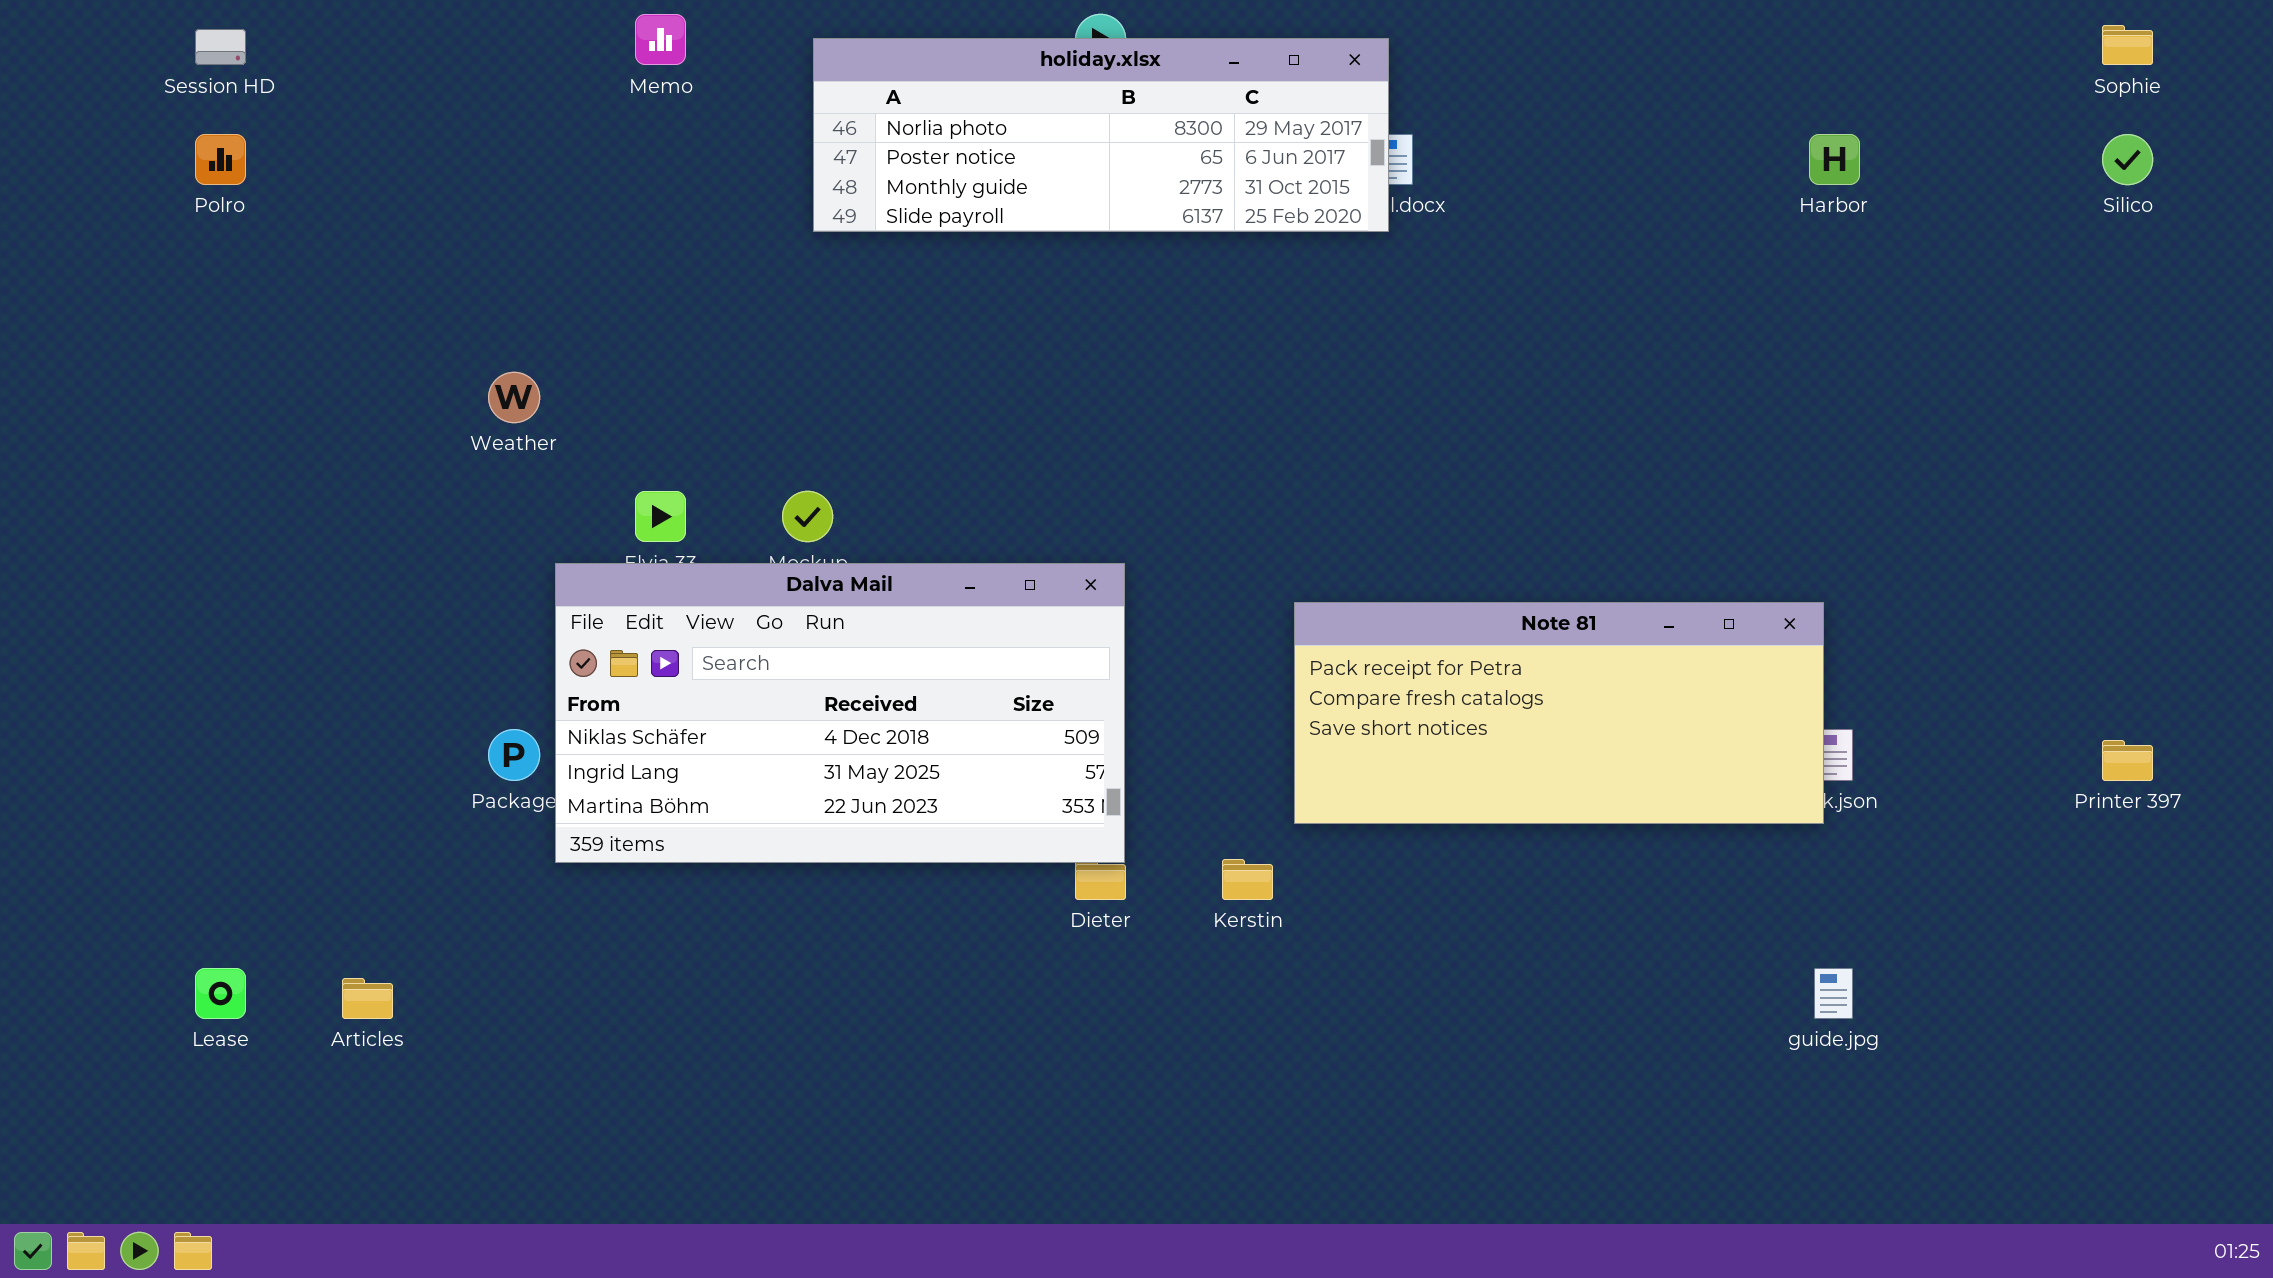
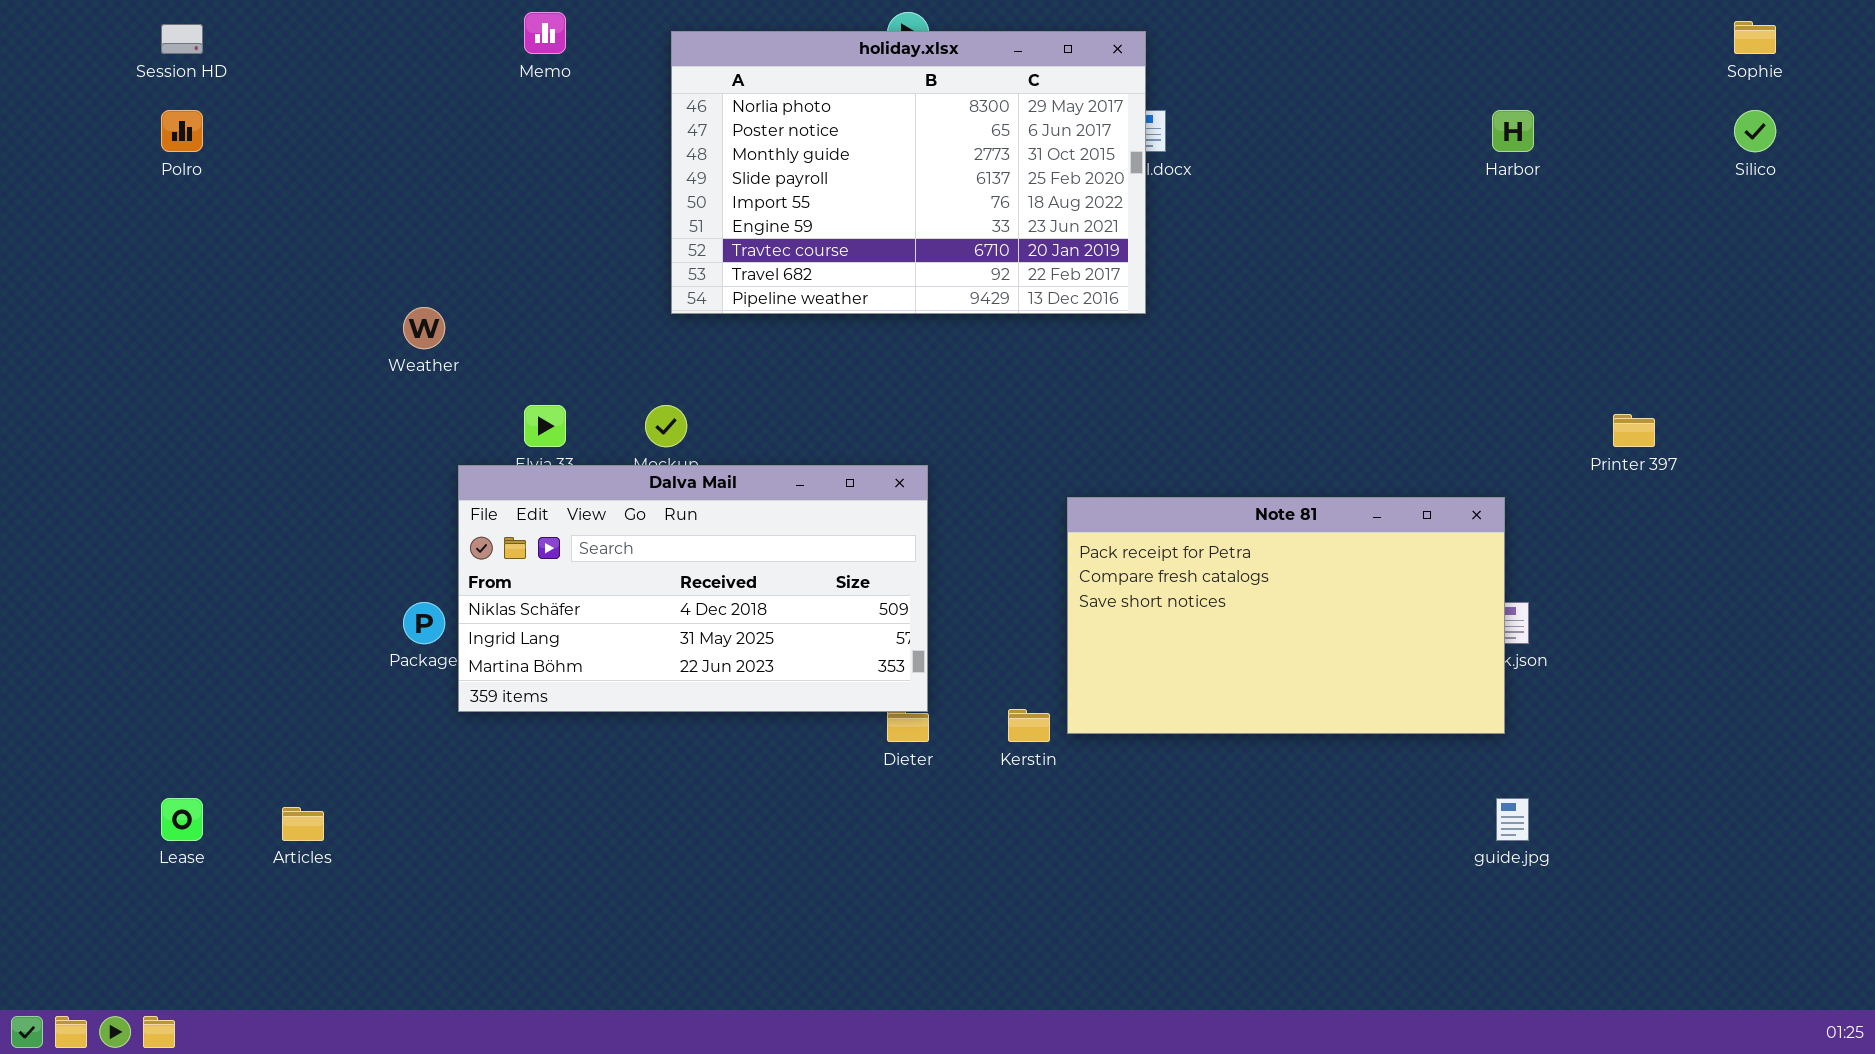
holiday.xlsx: [813,38,1389,232] -> [671,31,1146,314], resized
Note 81: [1294,602,1824,824] -> [1067,497,1505,734], resized
Printer 397: [2102,740,2153,781] -> [1613,414,1655,447], moved

